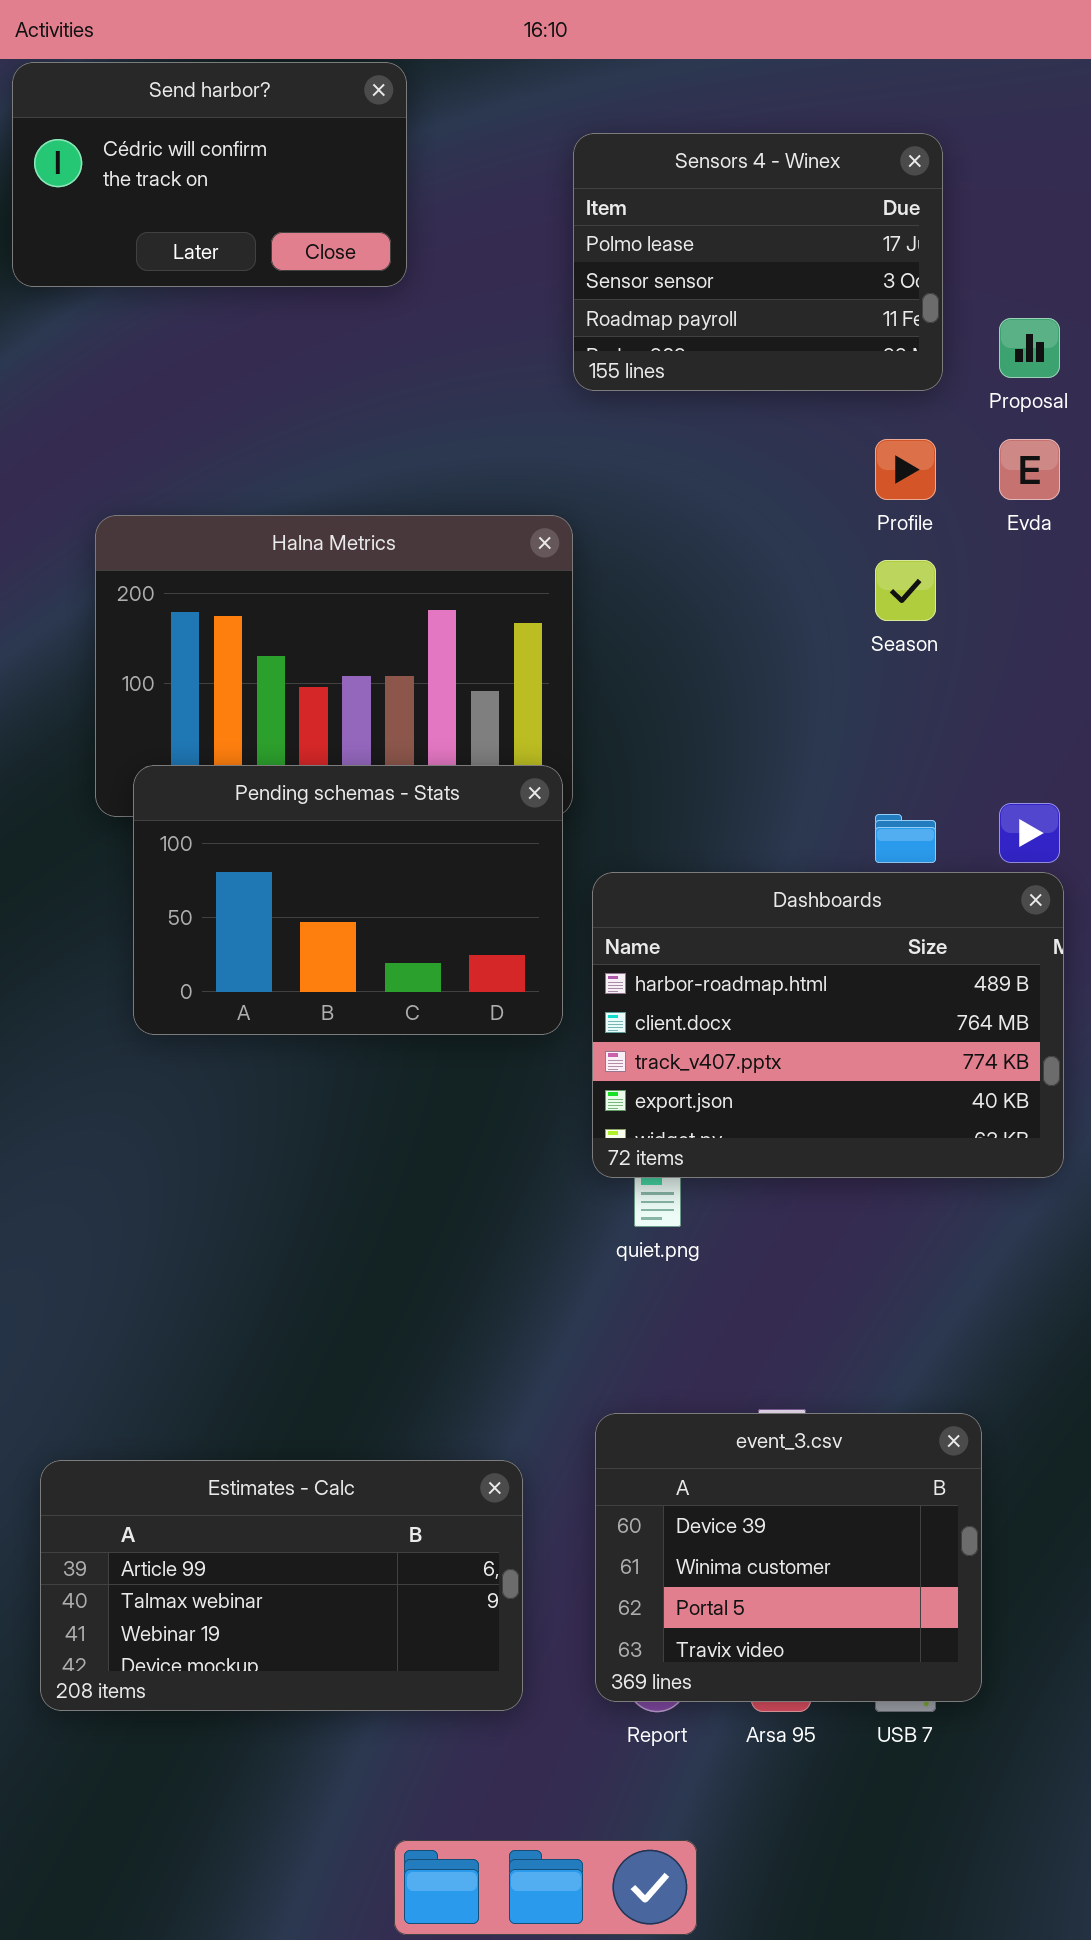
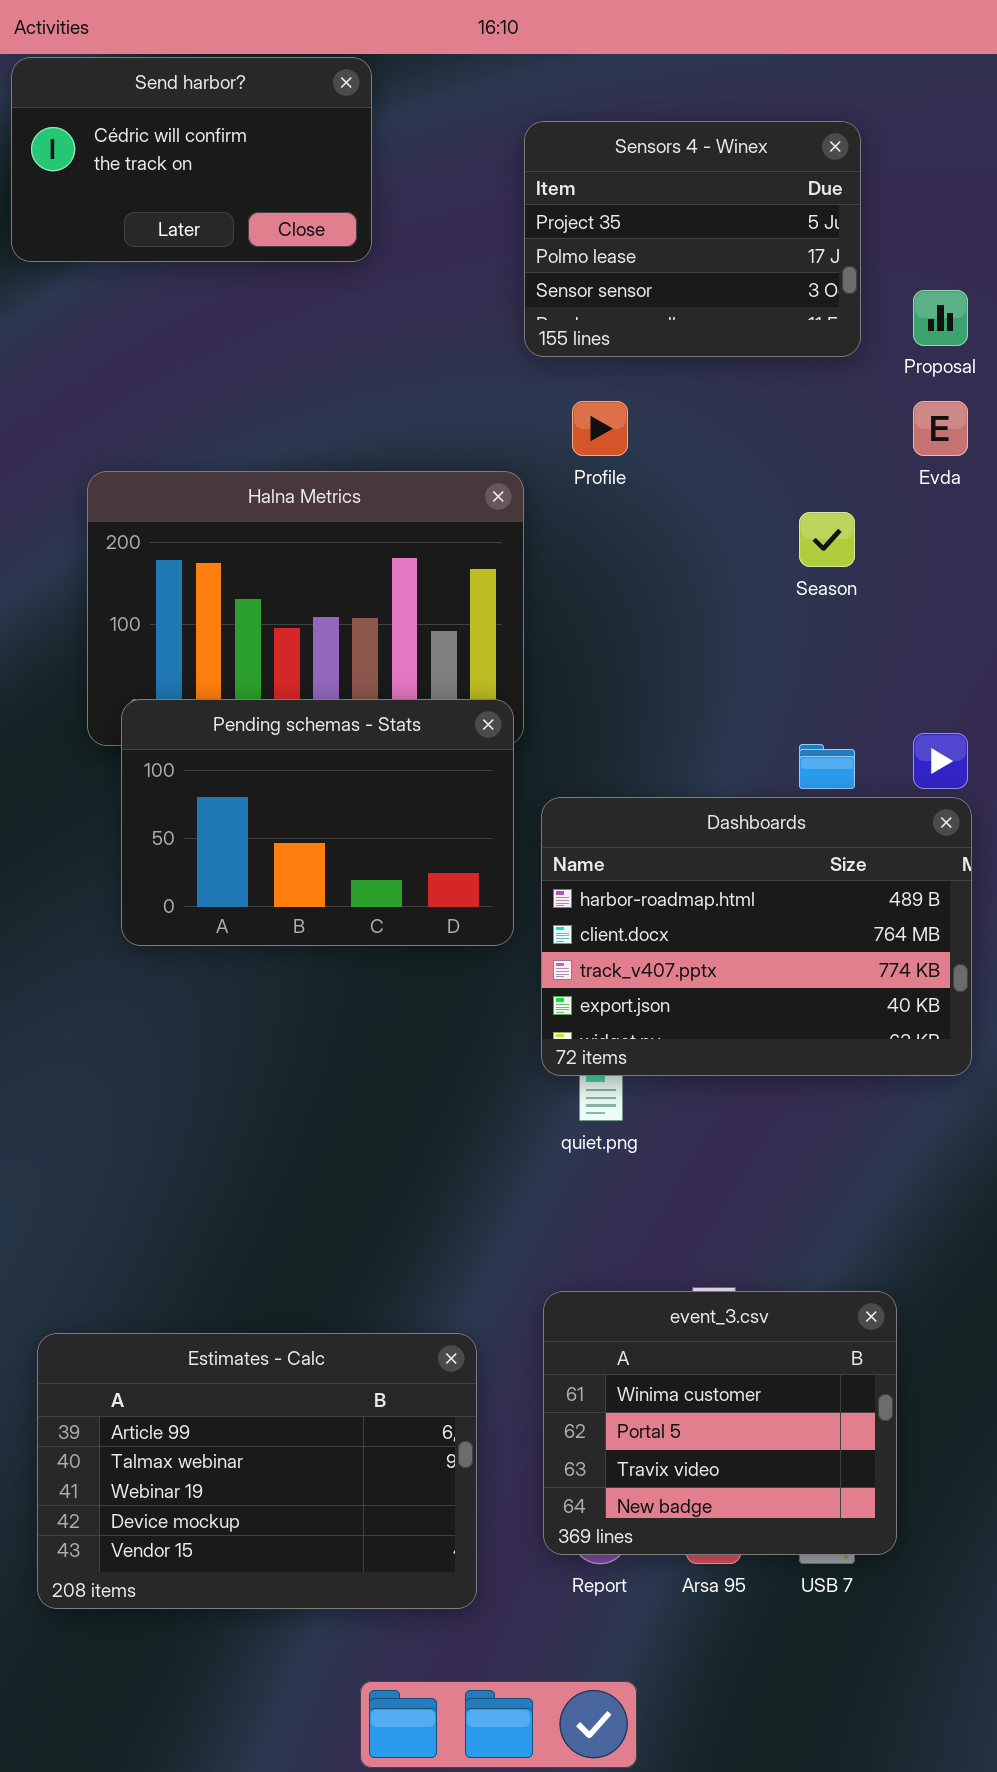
Sensors 4 - Winex: [573,133,943,391] -> [524,121,861,357], scrolled up 1 row
Profile: [875,439,936,500] -> [572,401,628,456], moved
event_3.csv: [595,1413,982,1702] -> [543,1291,897,1555], scrolled down 1 row
Estimates - Calc: [40,1460,523,1711] -> [37,1333,477,1609], resized

